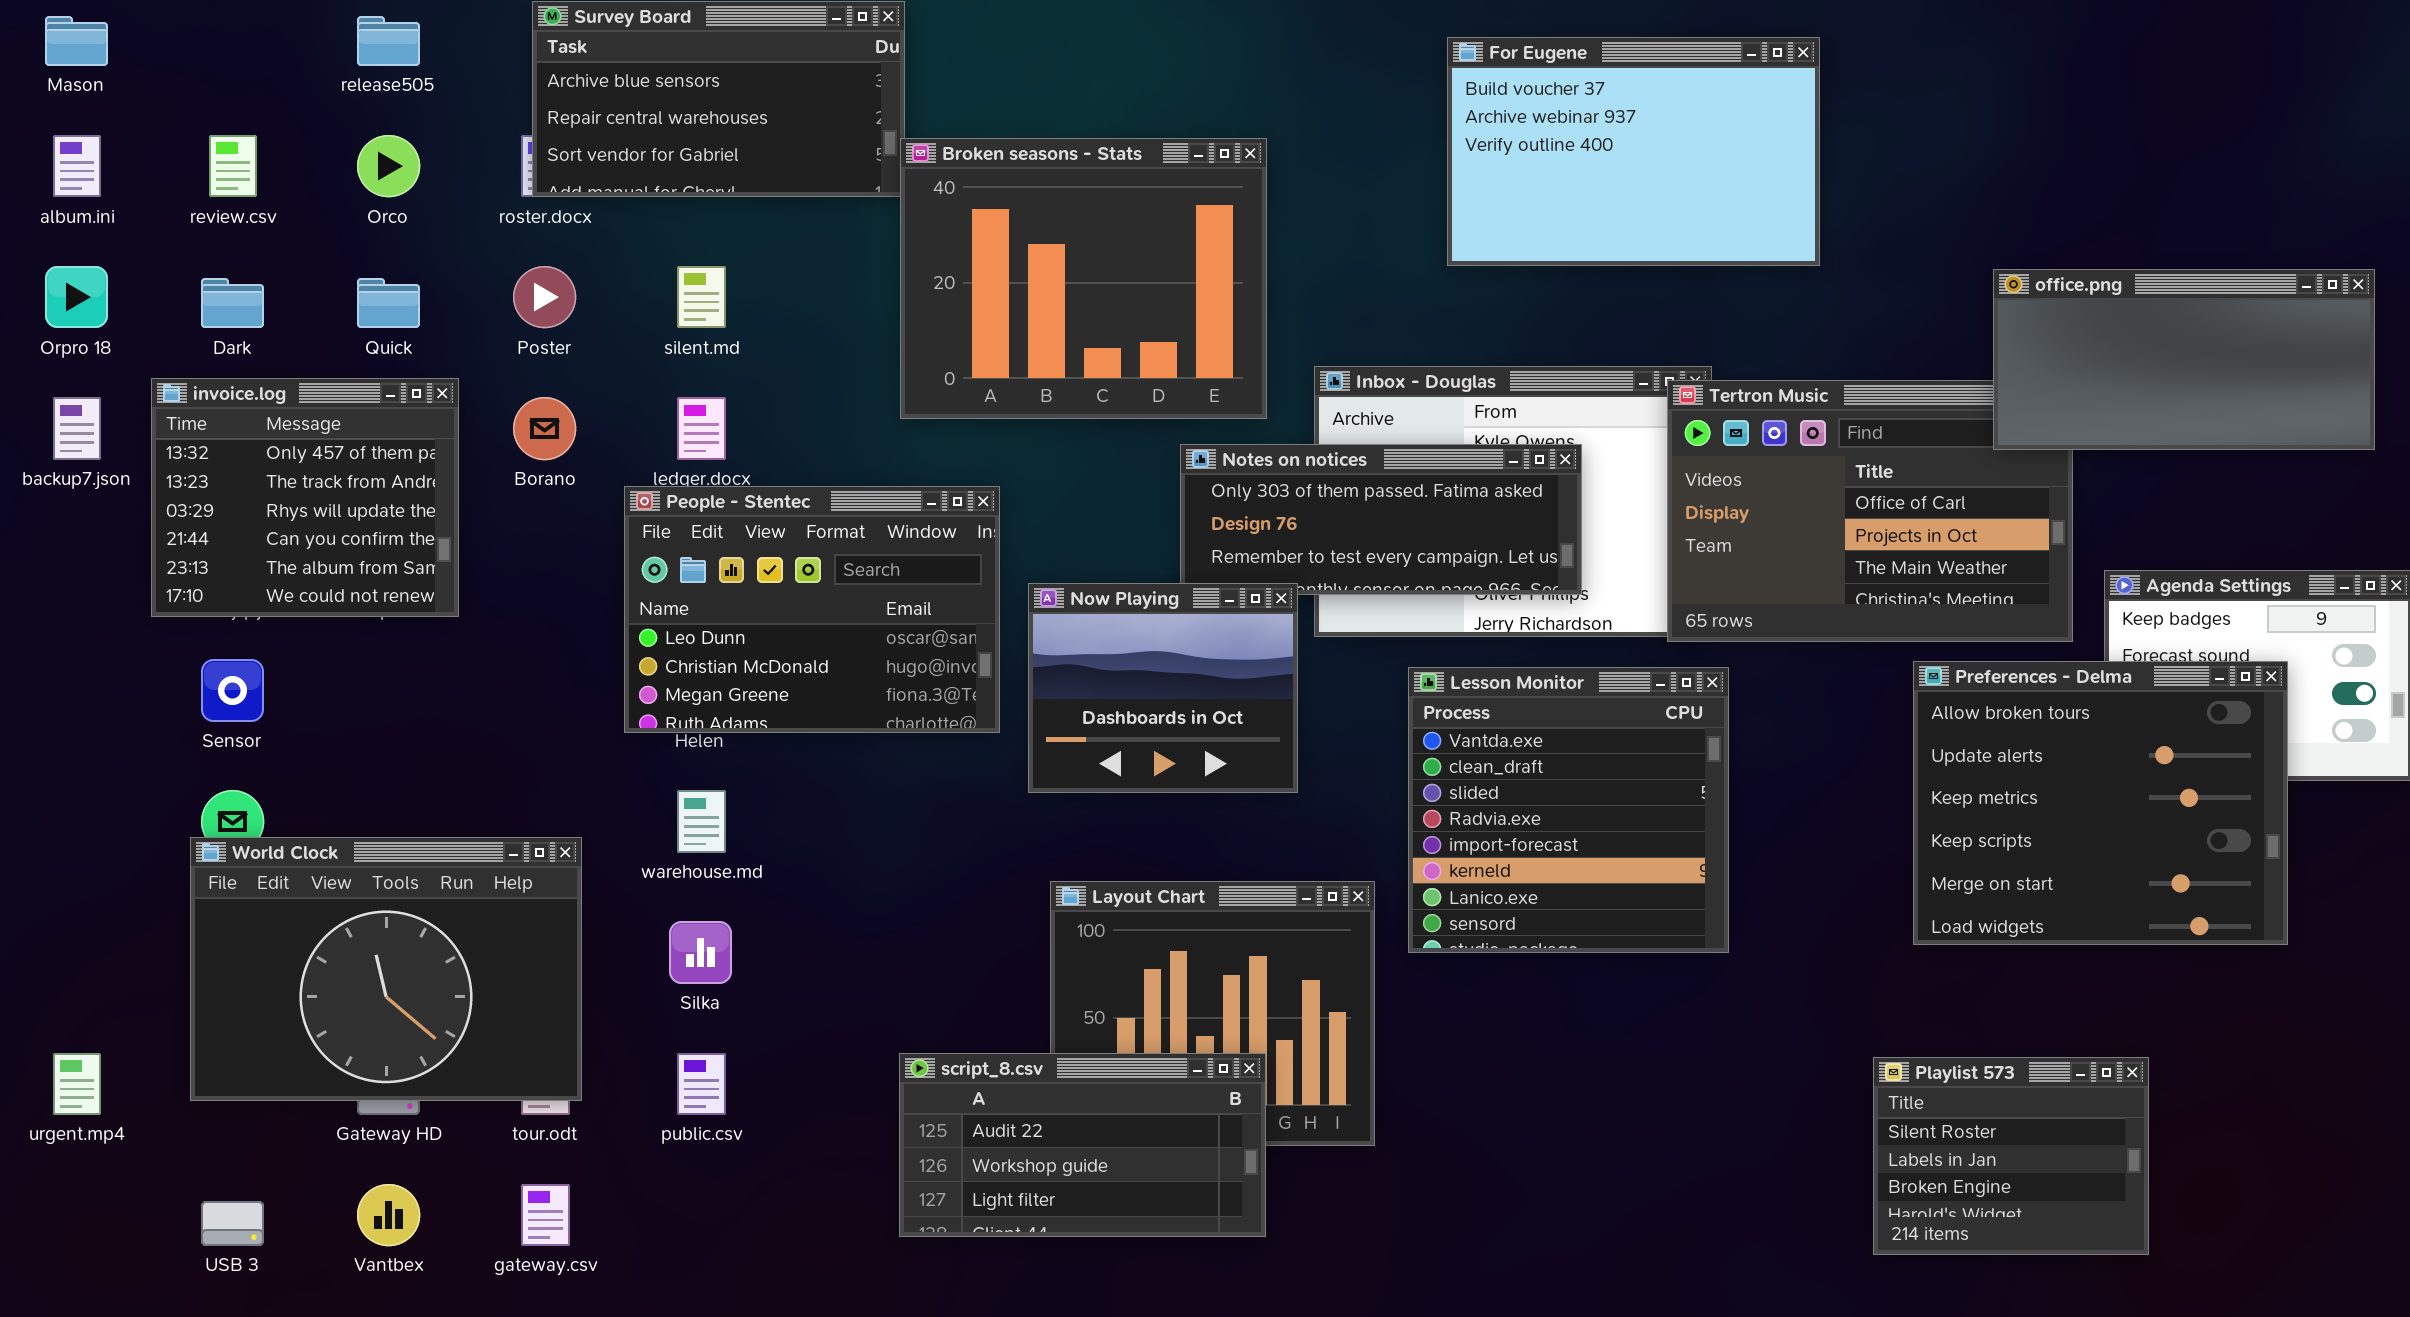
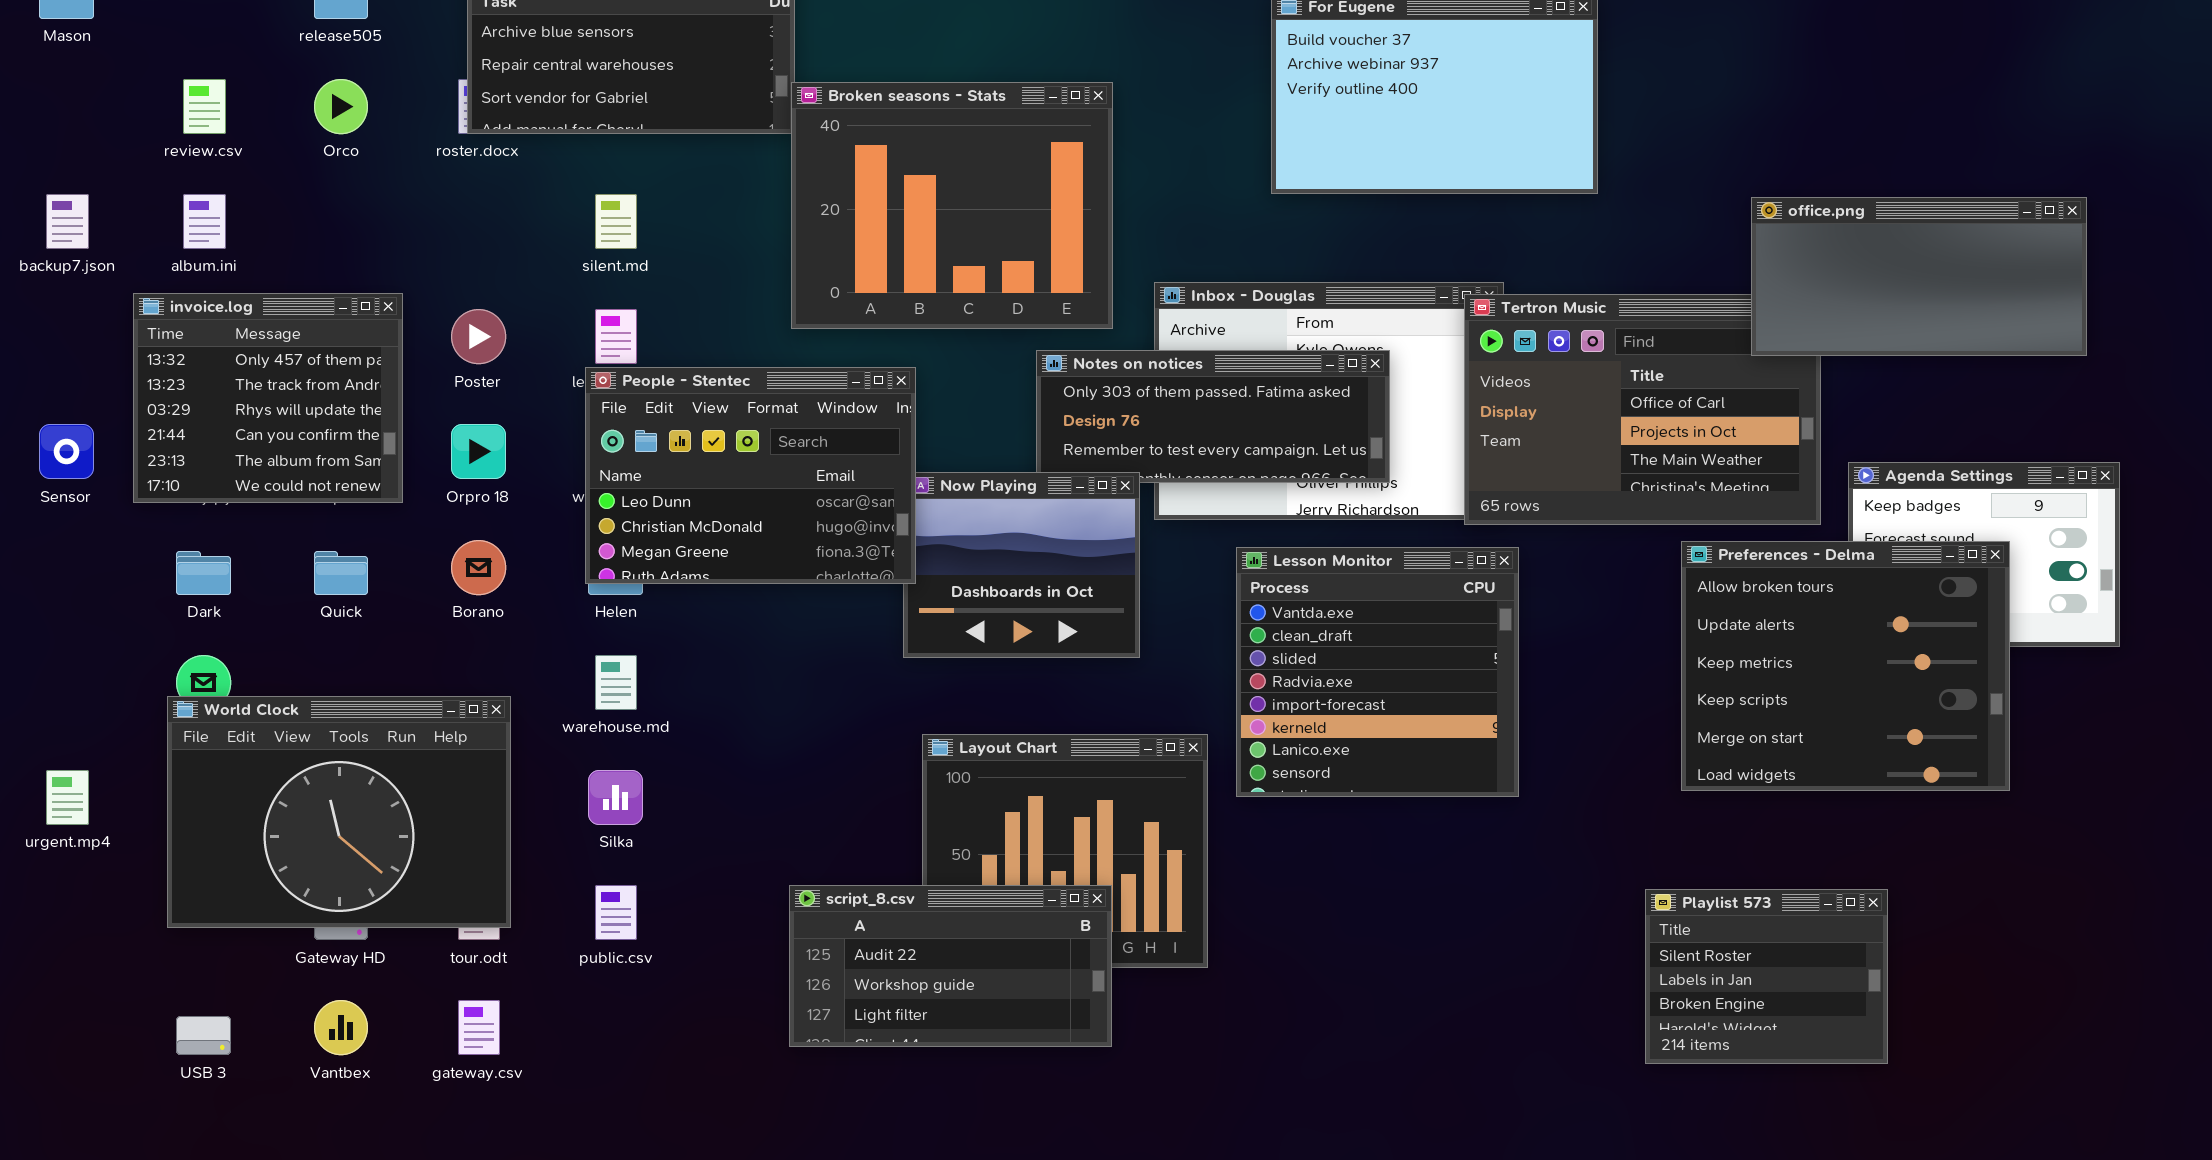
album.ini: [53,135,101,197] -> [183,194,226,249], moved
Orpro 18: [45,266,108,328] -> [451,424,506,479], moved
Poster: [513,266,576,328] -> [451,309,506,364], moved
Dark: [201,278,264,328] -> [176,551,231,595], moved
Quick: [357,278,420,328] -> [314,551,368,595], moved
backup7.json: [53,397,101,460] -> [46,194,89,249], moved
Borano: [513,397,576,460] -> [451,540,506,595], moved
People - Stentec: [624,486,1000,733] -> [585,367,916,584], moved
Sensor: [201,659,264,722] -> [39,424,94,479], moved
urgent.mp4: [53,1053,101,1115] -> [46,770,89,825], moved

